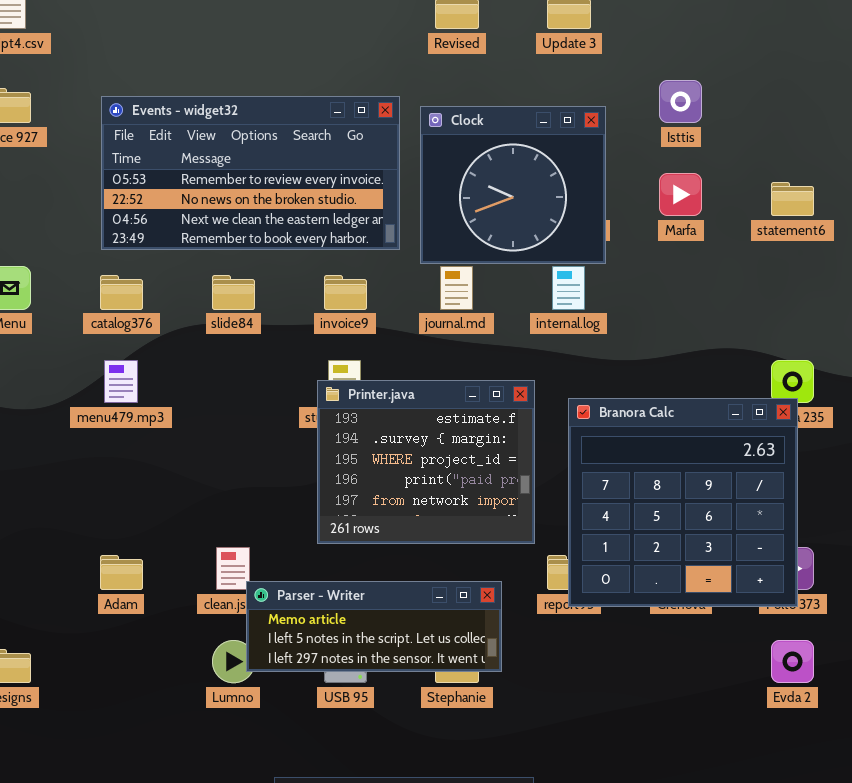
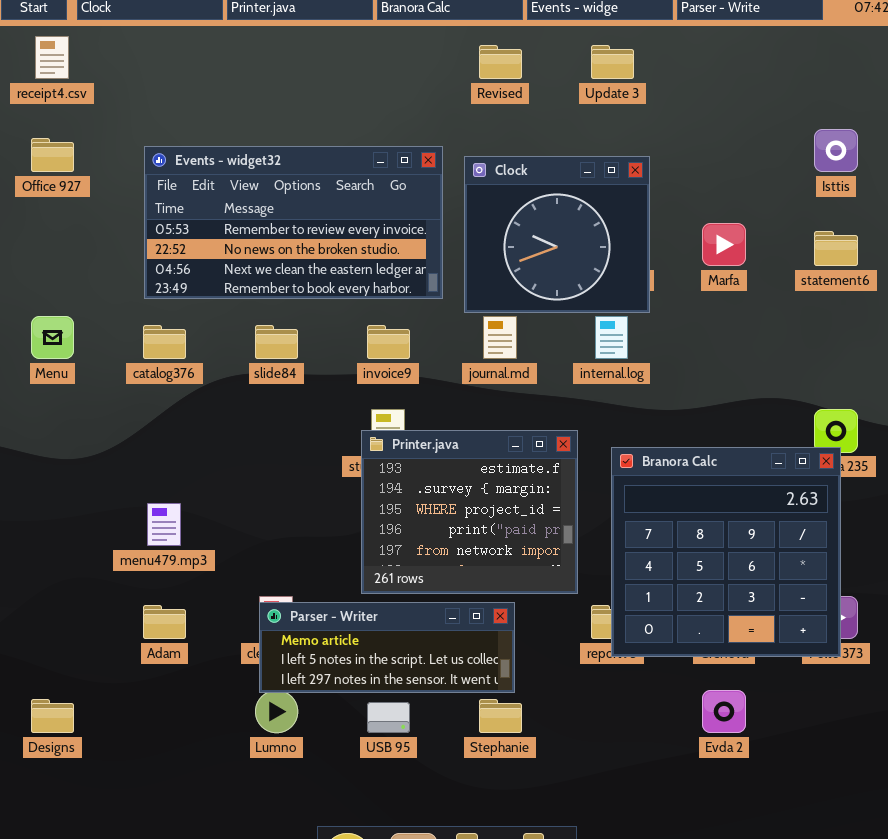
Isttis: [659,80,702,123] -> [814,129,858,172], moved
menu479.mp3: [104,360,138,403] -> [147,503,181,546], moved
Parser - Writer: [246,581,502,672] -> [259,602,515,693], moved
Evda 2: [771,640,814,683] -> [702,690,746,733], moved

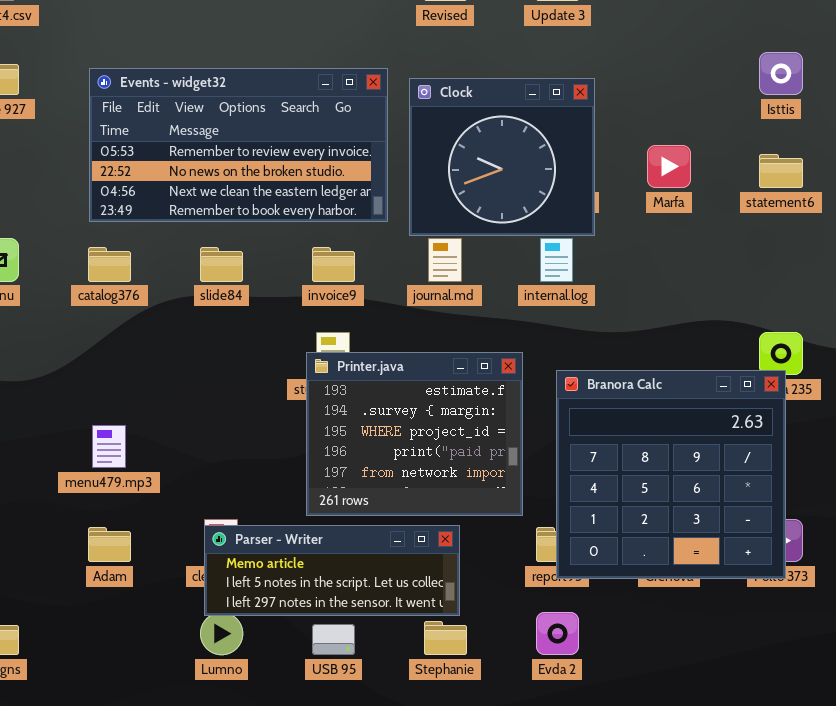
Evda 2: [702,690,746,733] -> [536,612,579,655], moved

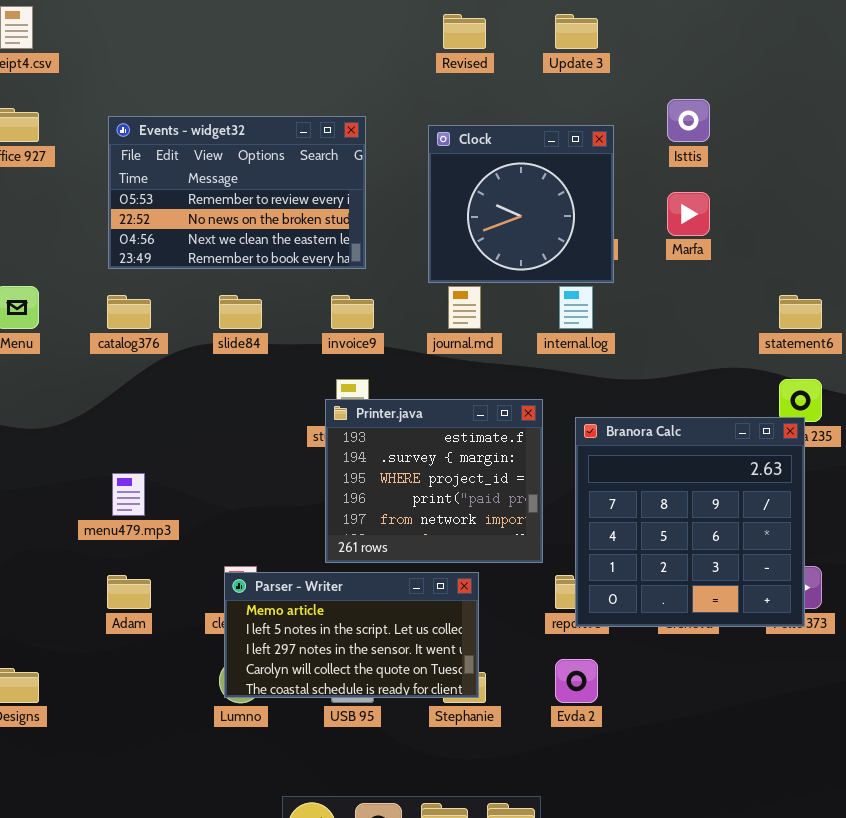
Isttis: [759,52,803,95] -> [667,99,710,142], moved
Events - widget32: [89,68,388,222] -> [108,116,366,269], resized
statement6: [759,154,803,188] -> [779,295,822,329], moved
Parser - Writer: [204,525,460,616] -> [224,572,479,698], resized

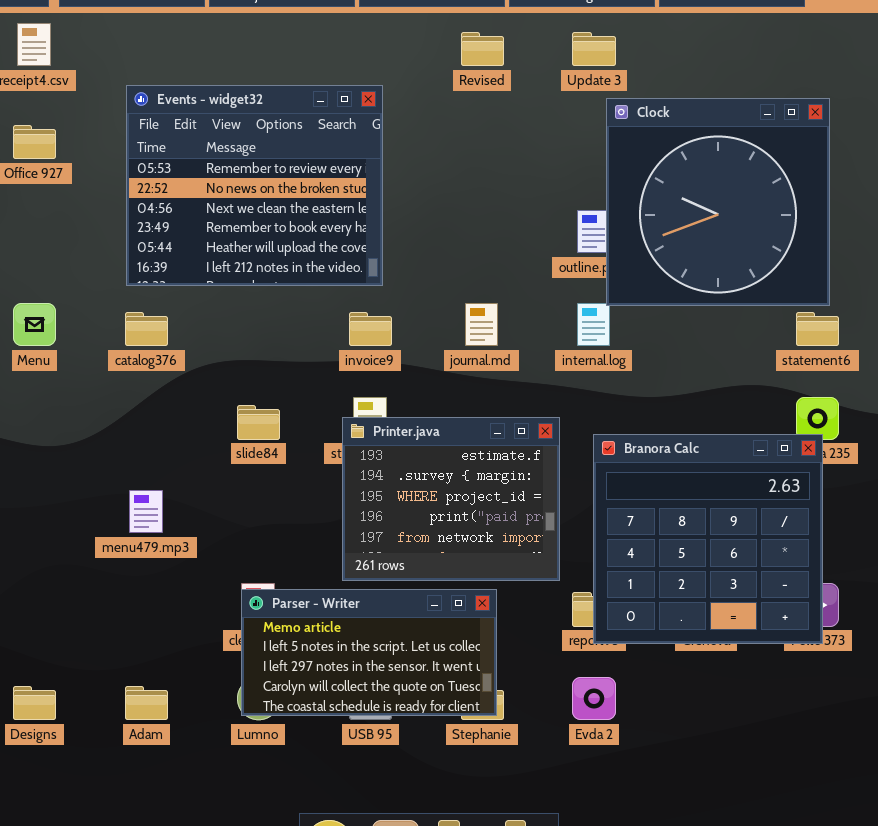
Events - widget32: [108,116,366,269] -> [126,85,383,286], resized
Clock: [428,125,614,283] -> [606,98,830,306], moved, resized
slide84: [219,295,262,329] -> [237,405,280,440], moved
Adam: [107,575,151,609] -> [125,686,168,720], moved

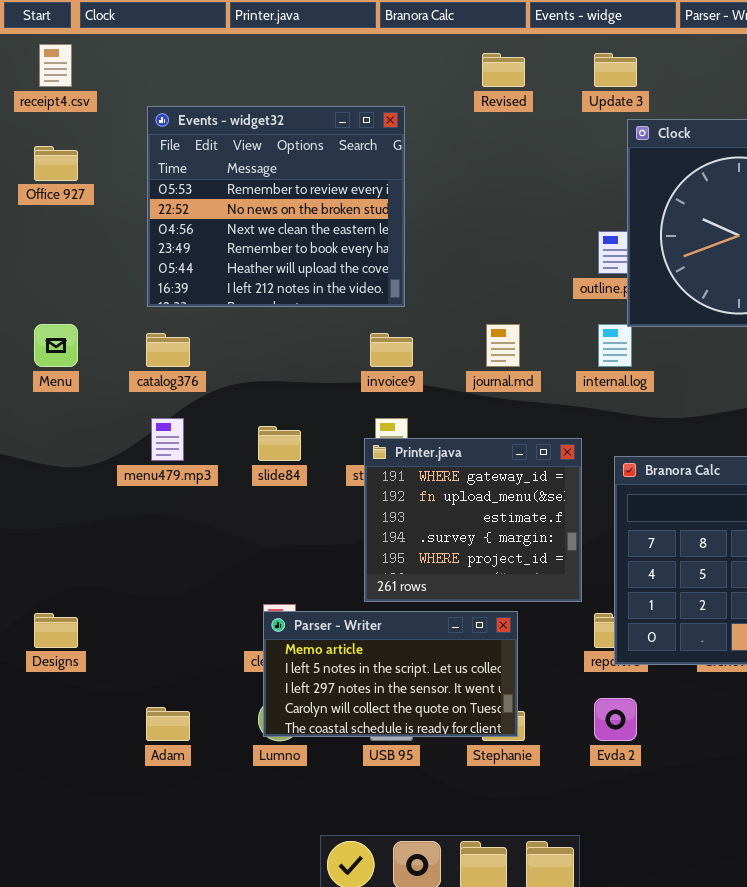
Printer.java: [342,417,560,581] -> [364,438,582,602], scrolled up 2 rows
menu479.mp3: [129,490,163,533] -> [151,418,184,461], moved
Designs: [13,686,56,720] -> [34,613,78,648], moved

